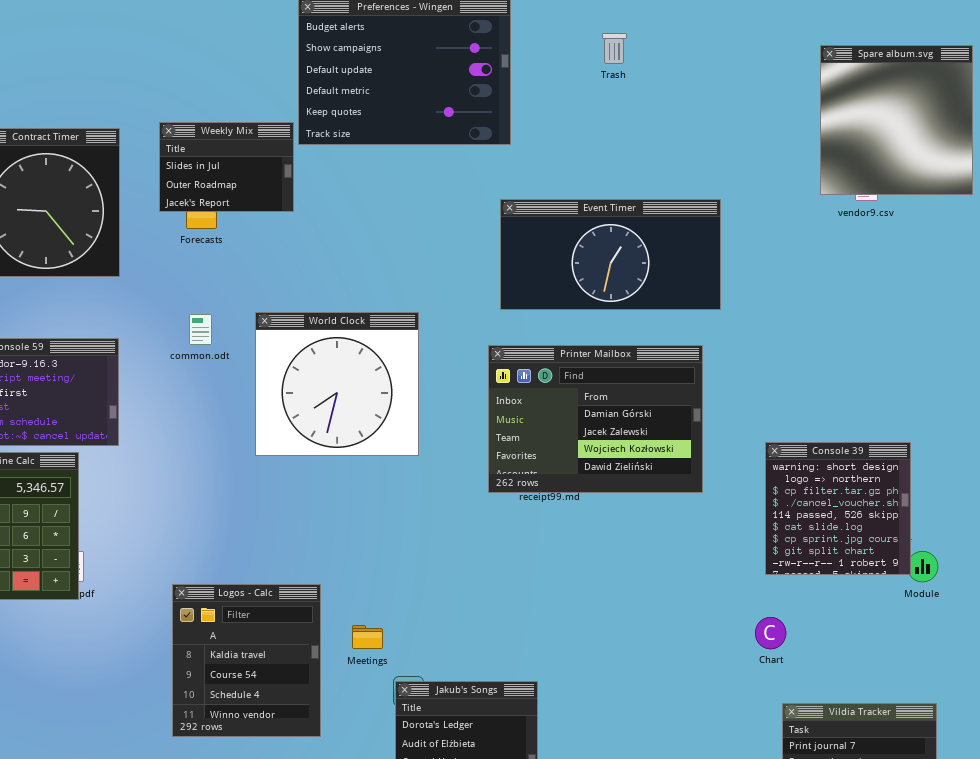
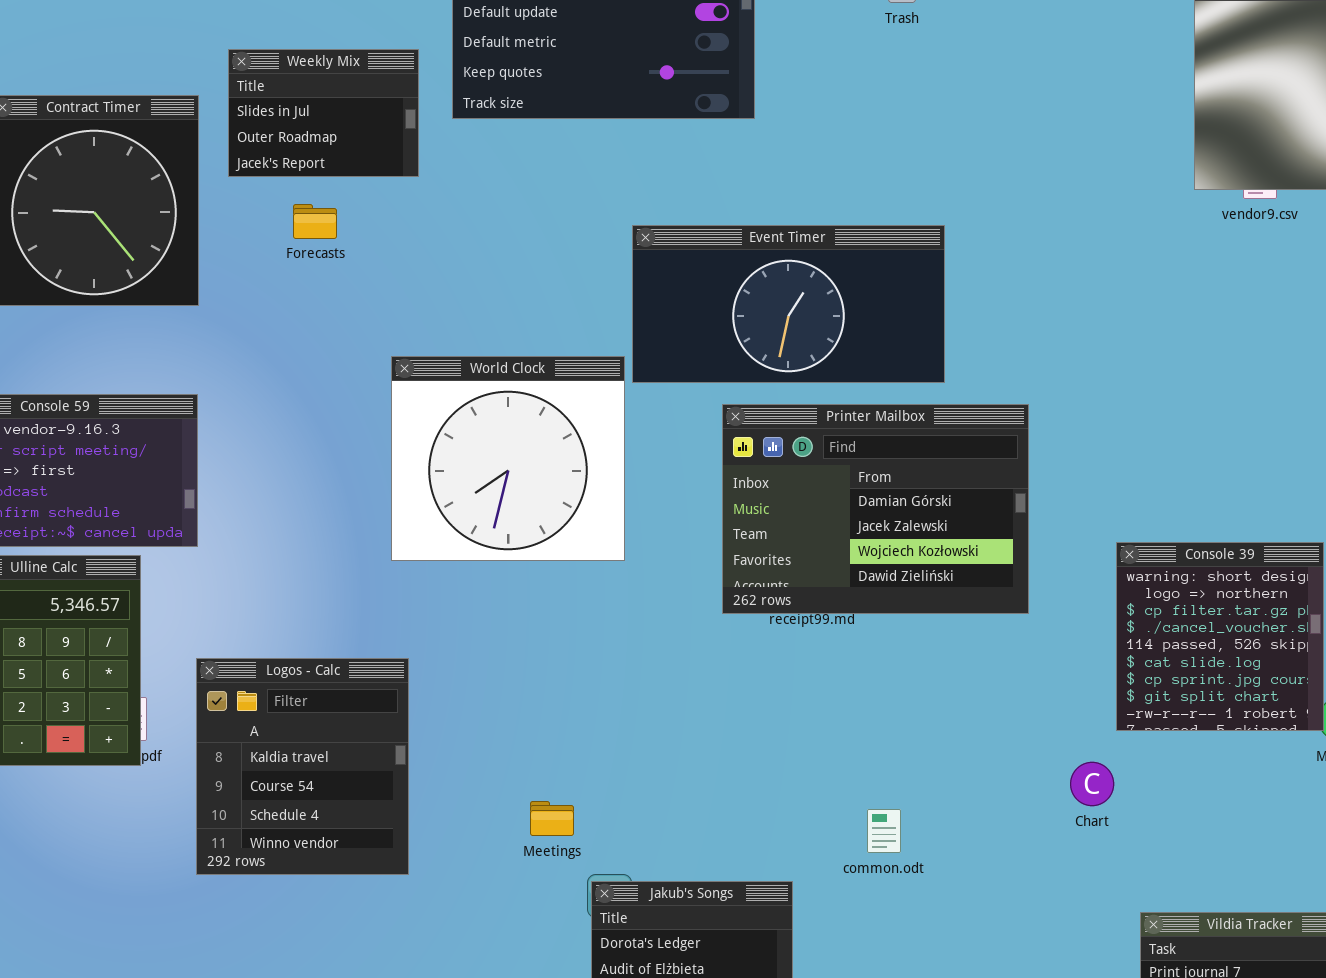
Weekly Mix: [159,122,294,212] -> [228,49,419,177], moved
Event Timer: [500,199,721,310] -> [632,225,945,383], moved
common.odt: [189,314,212,345] -> [867,809,901,853], moved
Logos - Calc: [172,584,321,737] -> [196,658,409,875], moved
Chart: [755,617,786,649] -> [1070,762,1114,806], moved

